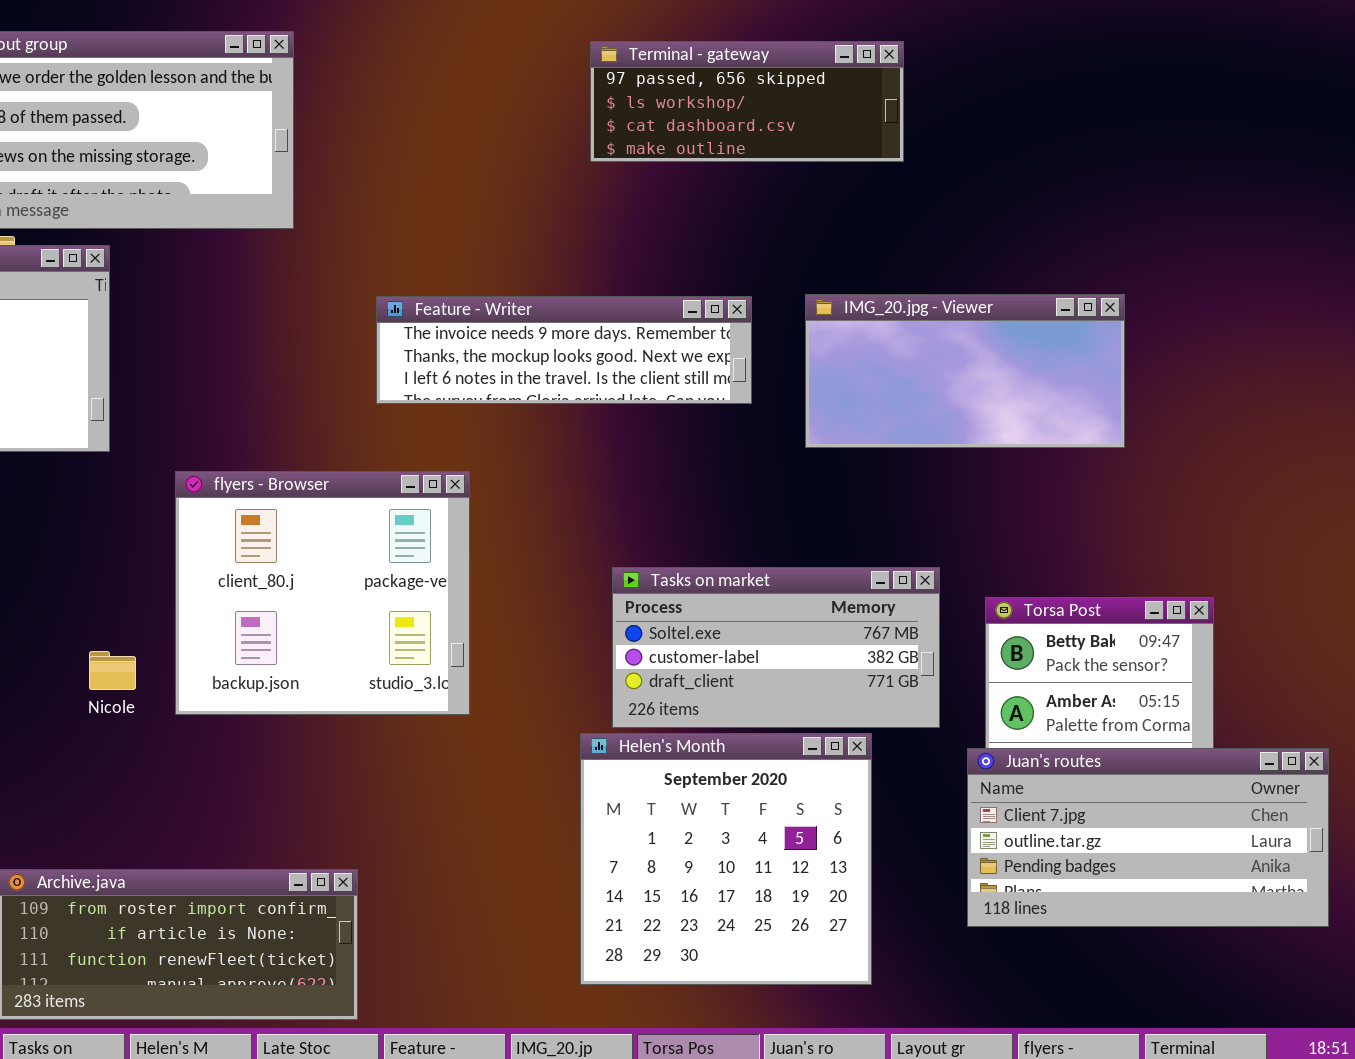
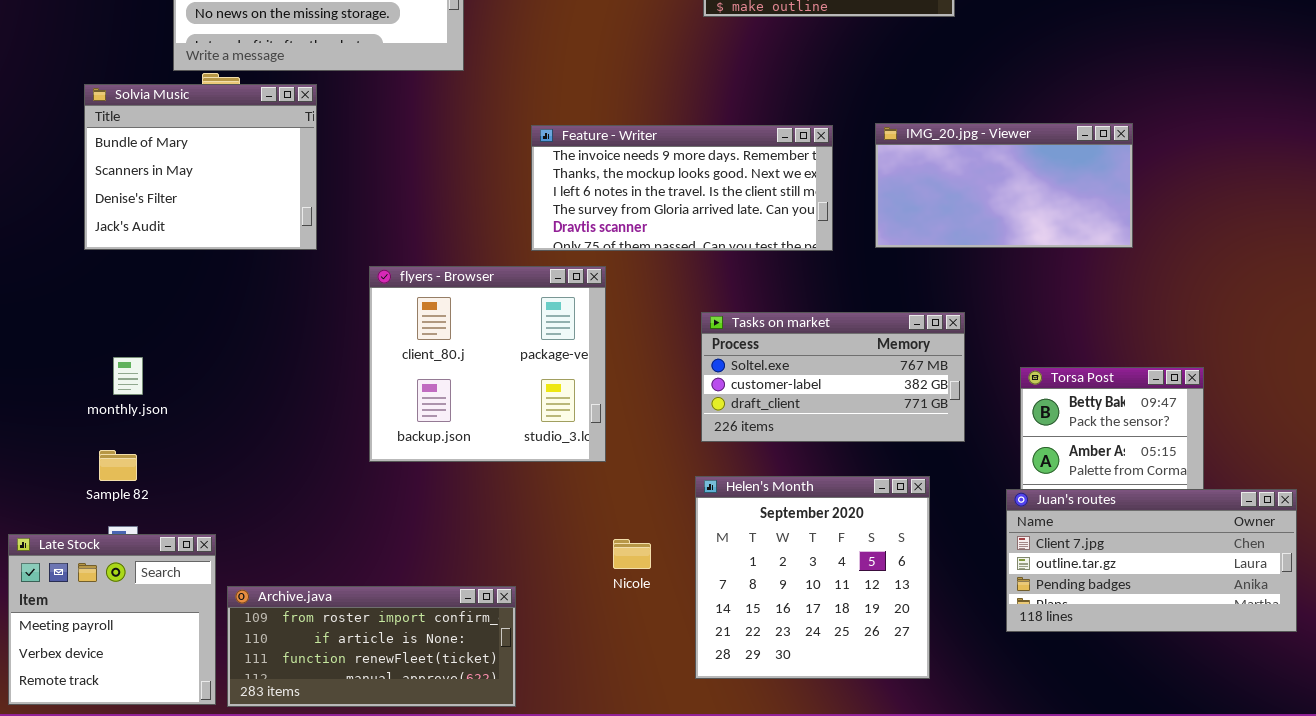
Feature - Writer: [376,296,752,404] -> [531,125,833,251], resized
Tasks on market: [612,567,940,728] -> [701,312,965,442], moved
Nicole: [89,651,136,690] -> [613,539,651,569], moved

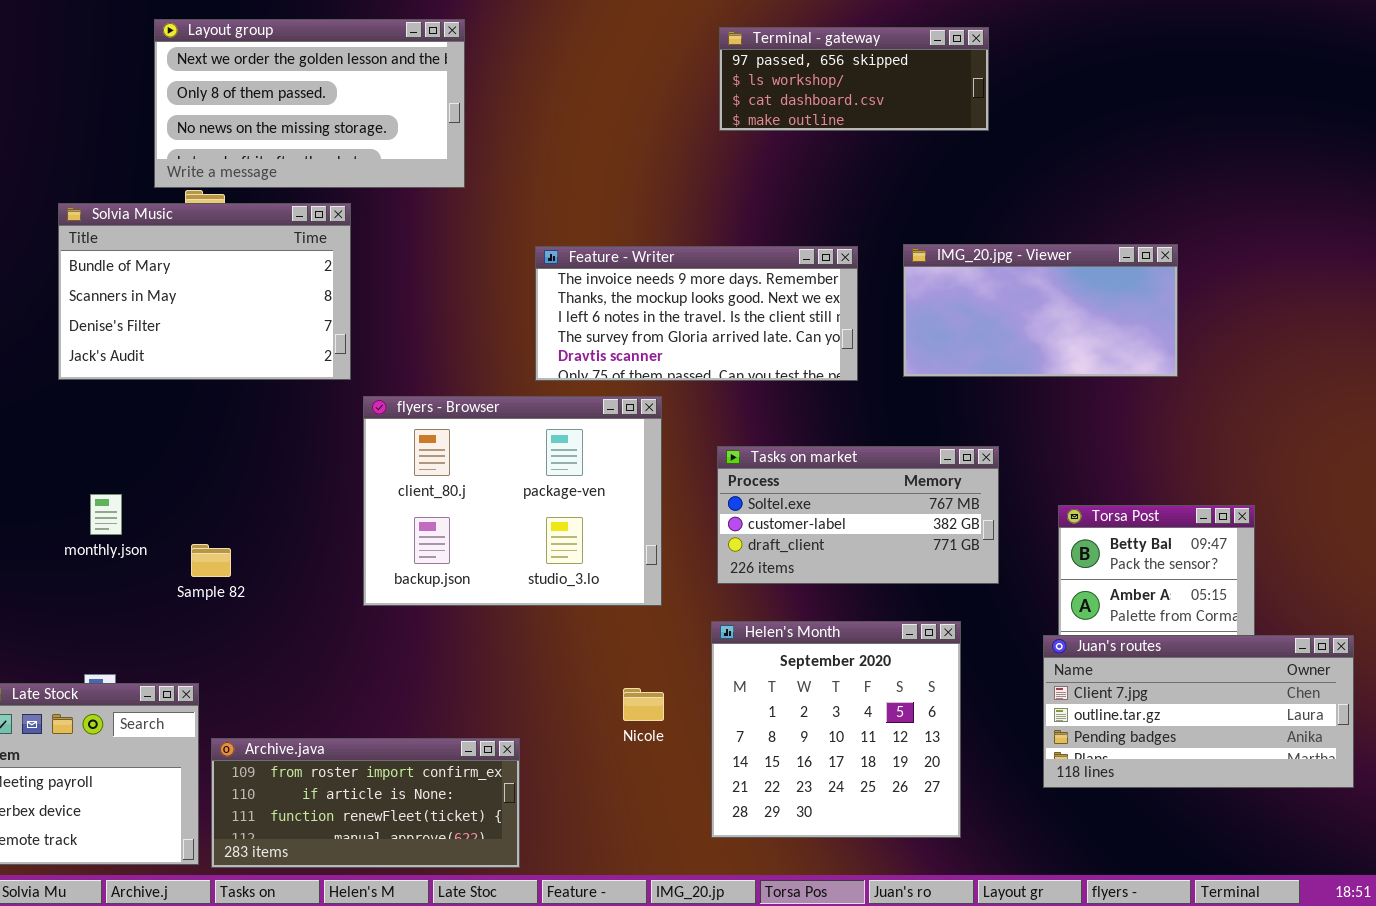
Solvia Music: [84,84,317,250] -> [58,203,351,380], resized
flyers - Browser: [369,266,606,462] -> [363,396,662,606], resized
Sample 82: [99,450,137,481] -> [191,544,231,577], moved

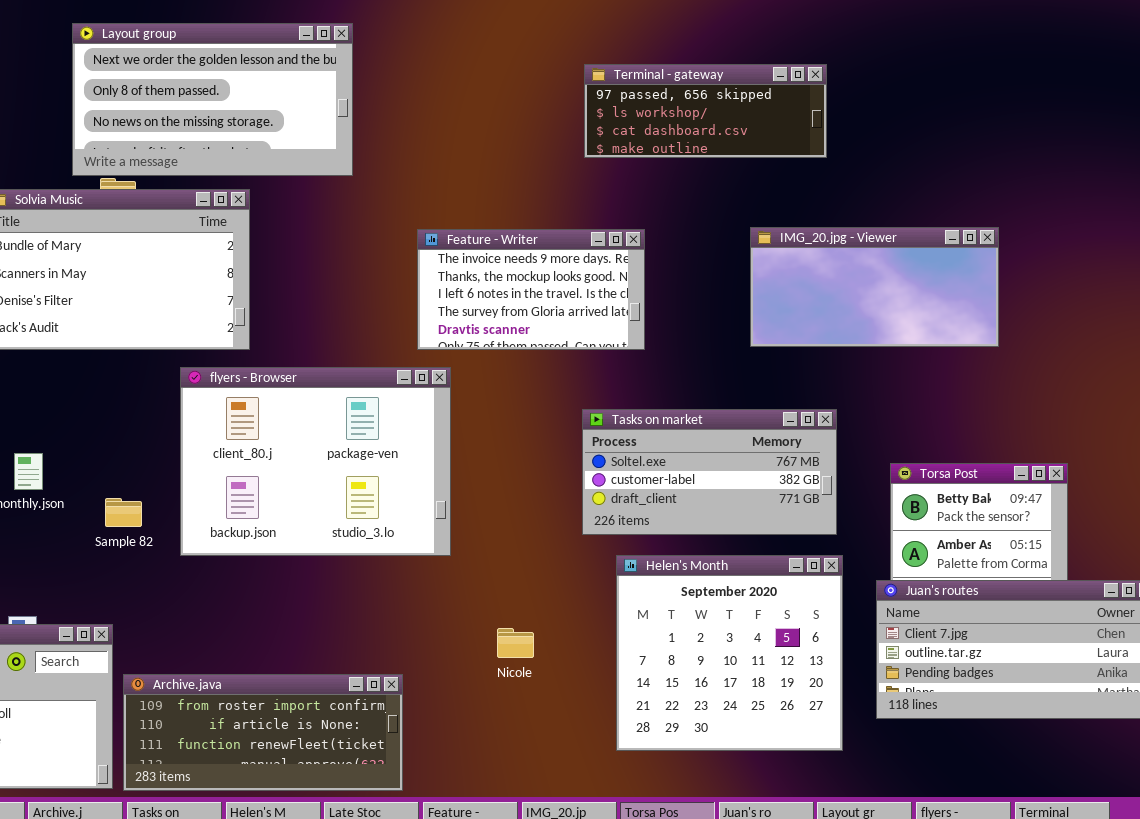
Terminal - gateway: [719,27,989,131] -> [584,64,827,158], moved
Feature - Writer: [535,246,858,381] -> [417,229,645,350], resized
flyers - Browser: [363,396,662,606] -> [180,367,451,556], moved
Helen's Month: [711,621,961,838] -> [616,555,843,751], moved

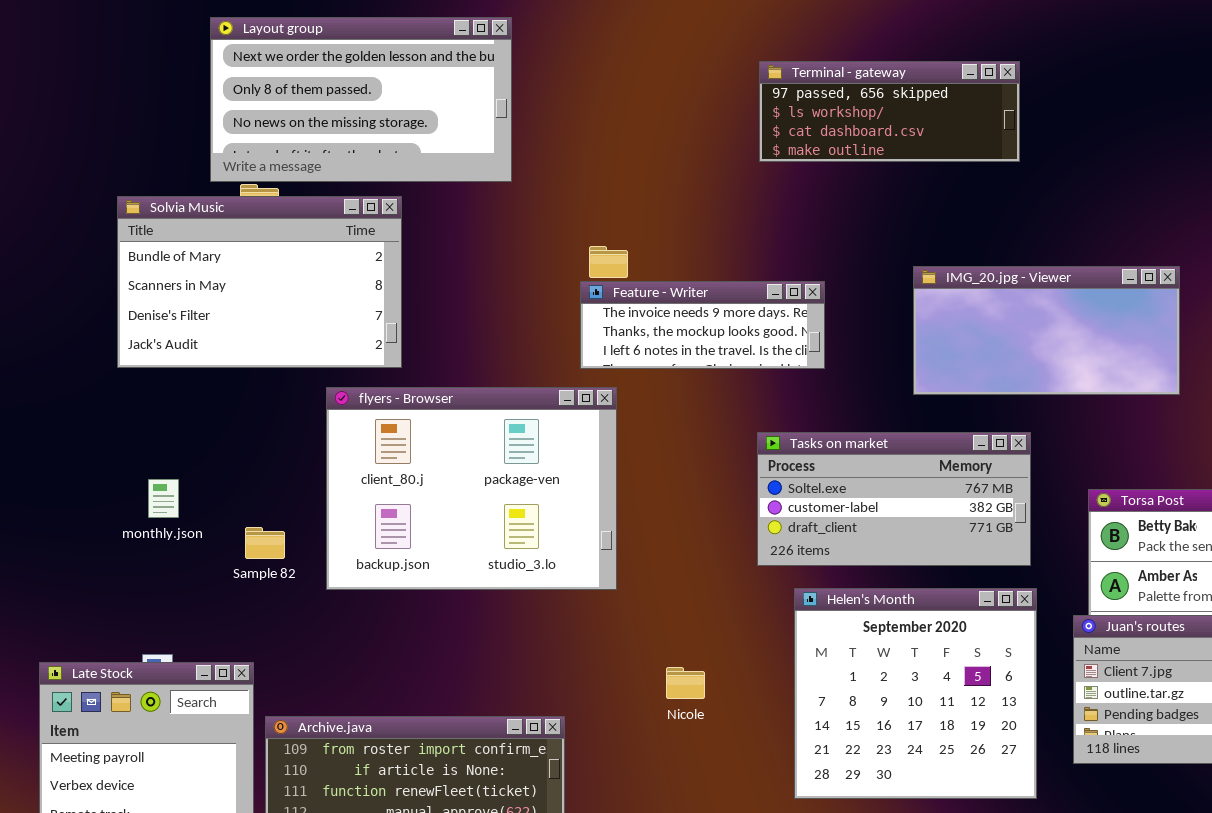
IMG_20.jpg - Viewer: [750,227,999,347] -> [913,266,1180,395], moved
Feature - Writer: [417,229,645,350] -> [580,281,825,369], resized

